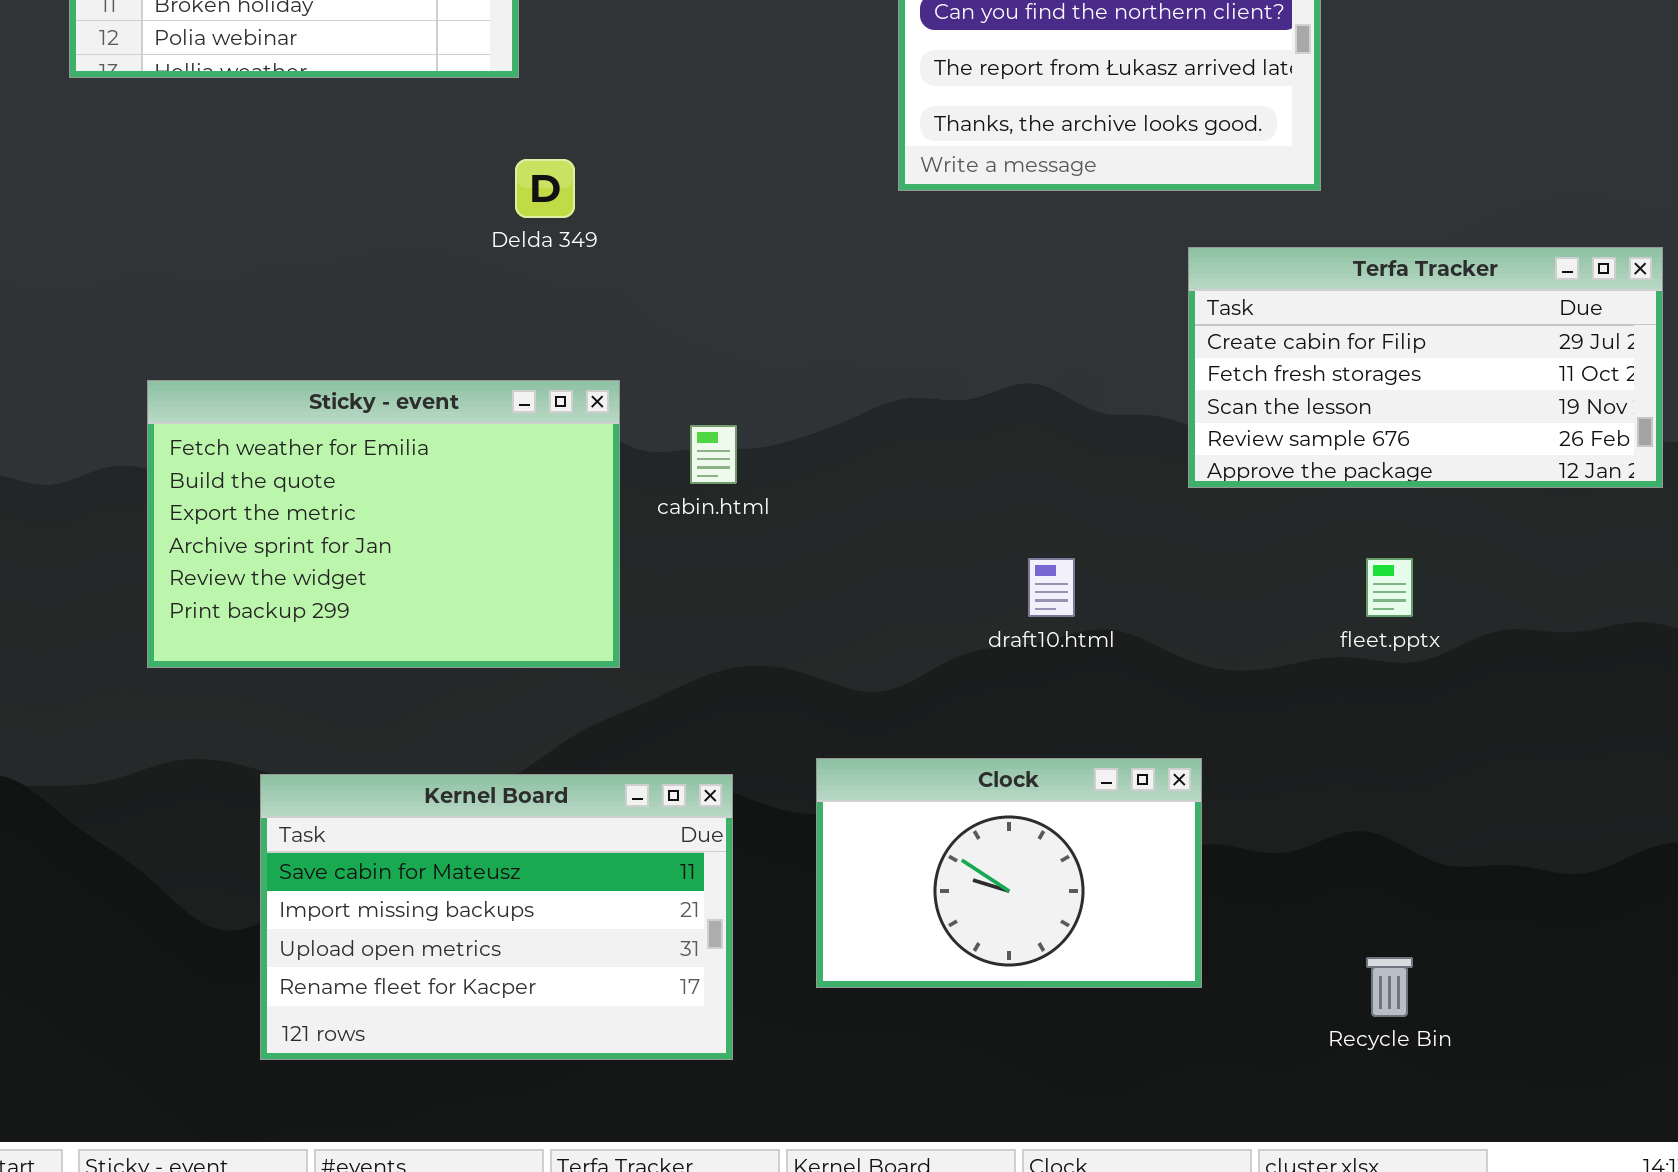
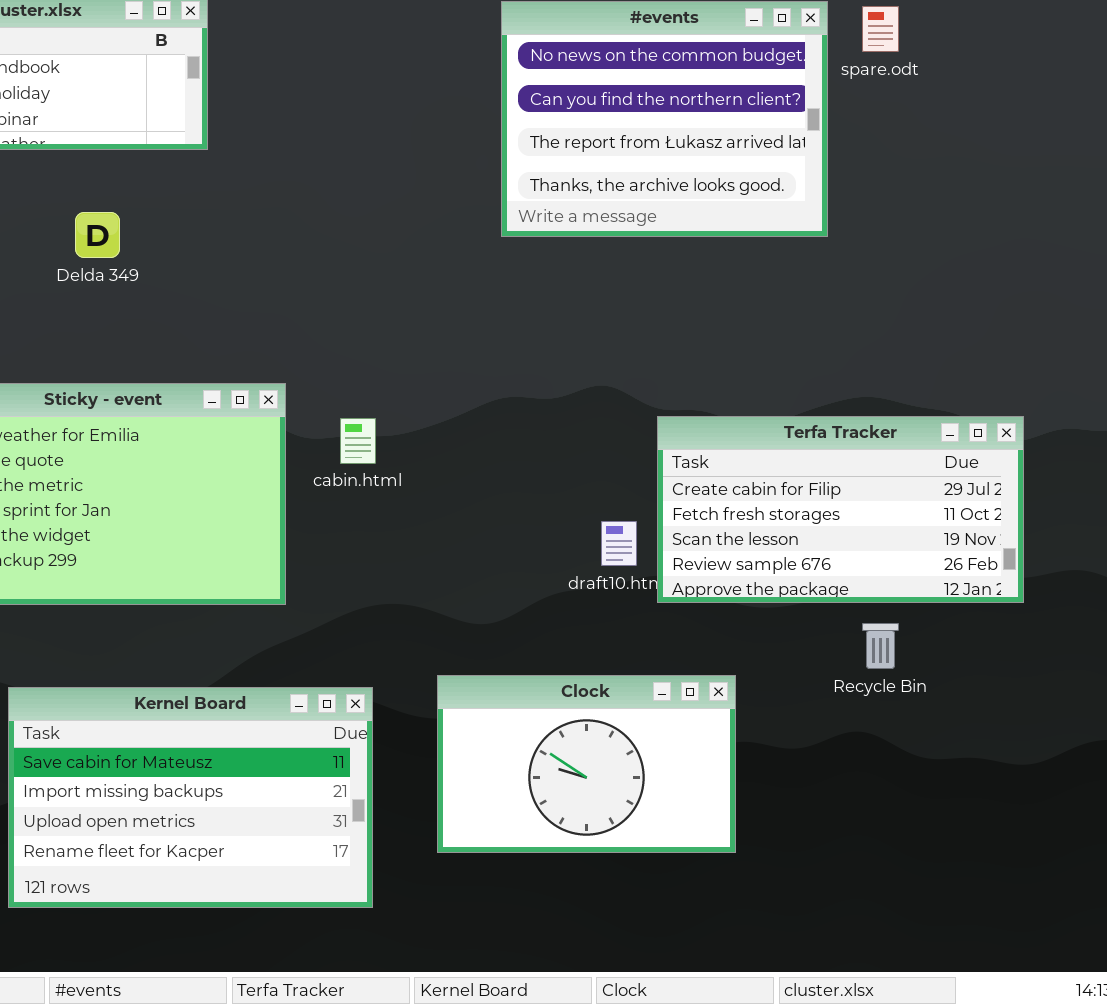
Delda 349: [515,159,575,218] -> [75,212,120,258], moved
Terfa Tracker: [1188,247,1663,488] -> [657,416,1024,603], moved
Recycle Bin: [1366,957,1413,1017] -> [862,623,899,669], moved

